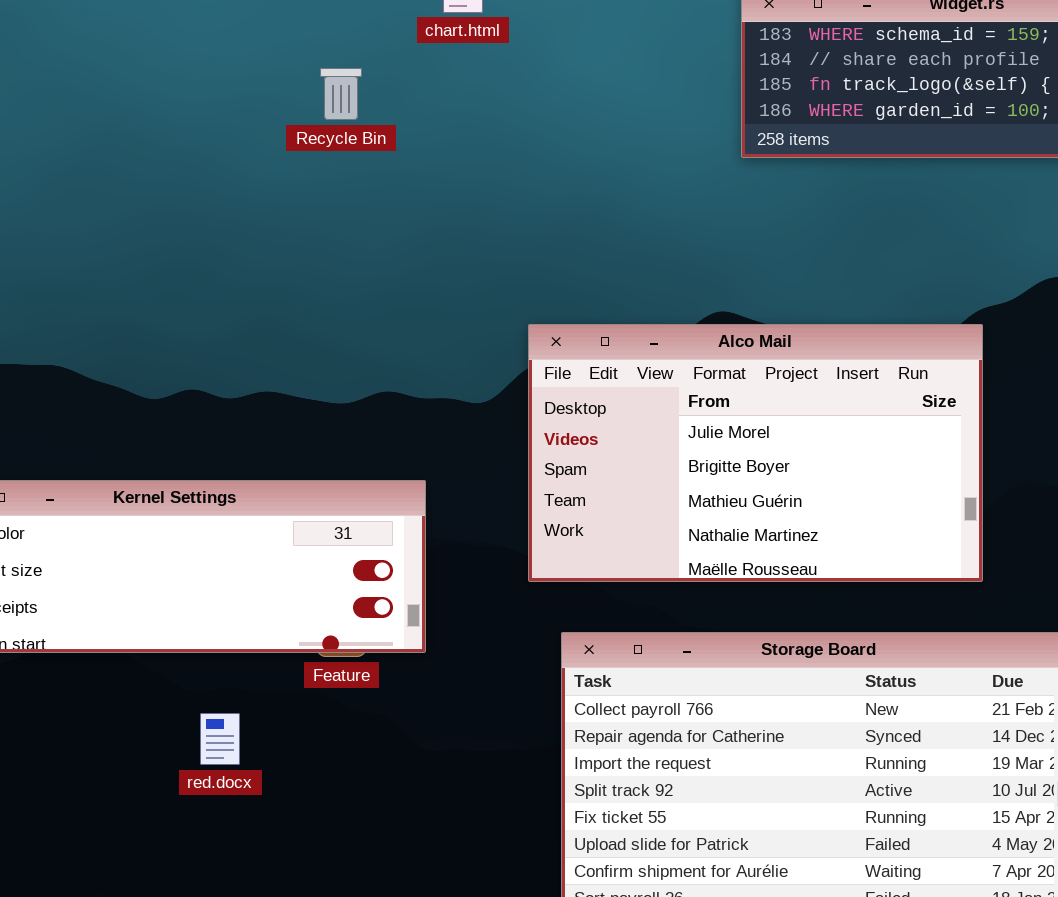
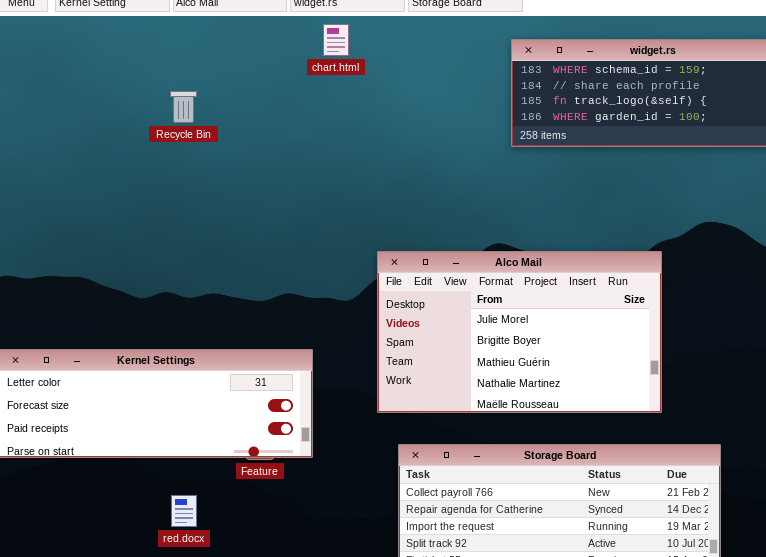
Recycle Bin: [320,68,362,120] -> [170,91,197,123], moved

